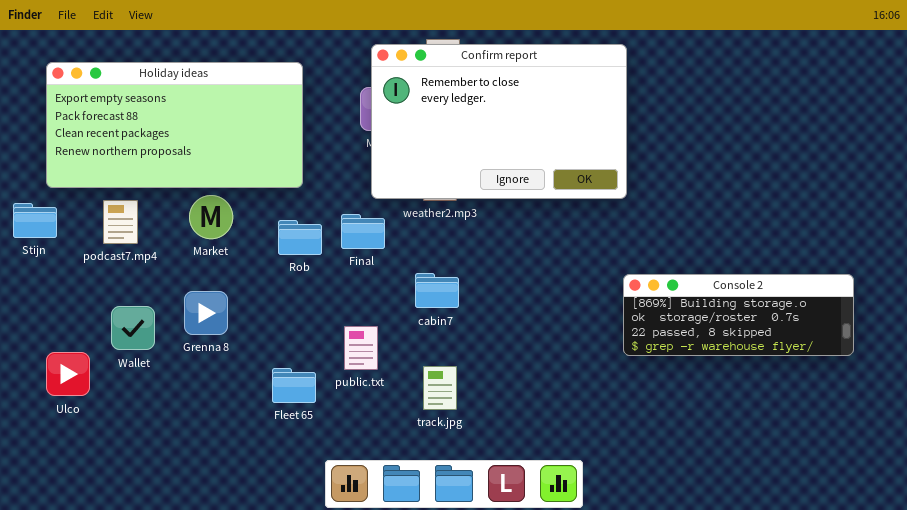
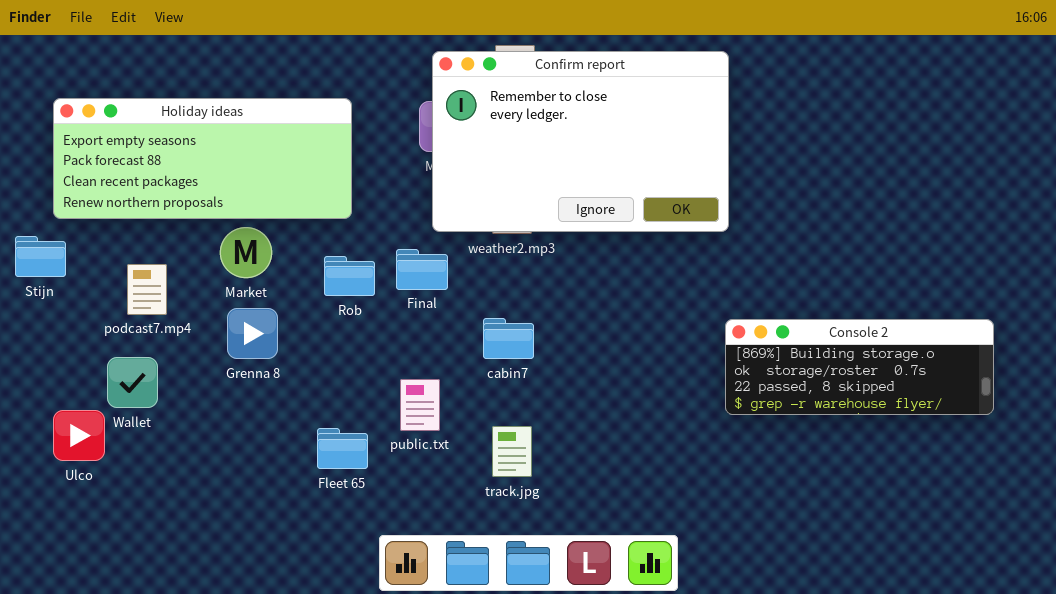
Holiday ideas: [46,62,303,188] -> [53,98,352,219], resized
podcast7.mp4: [103,200,138,244] -> [127,264,167,315], moved
Grenna 8: [184,291,228,335] -> [227,308,278,359], moved
Wallet: [111,306,155,350] -> [107,357,158,408], moved

